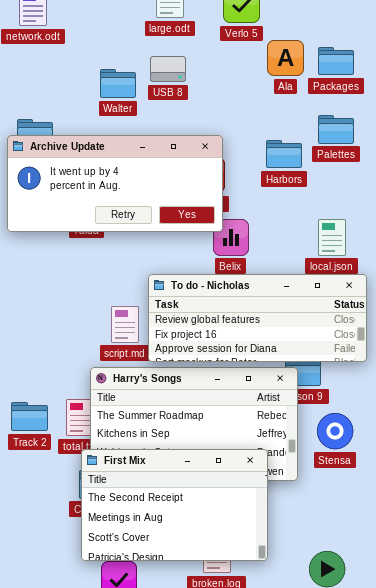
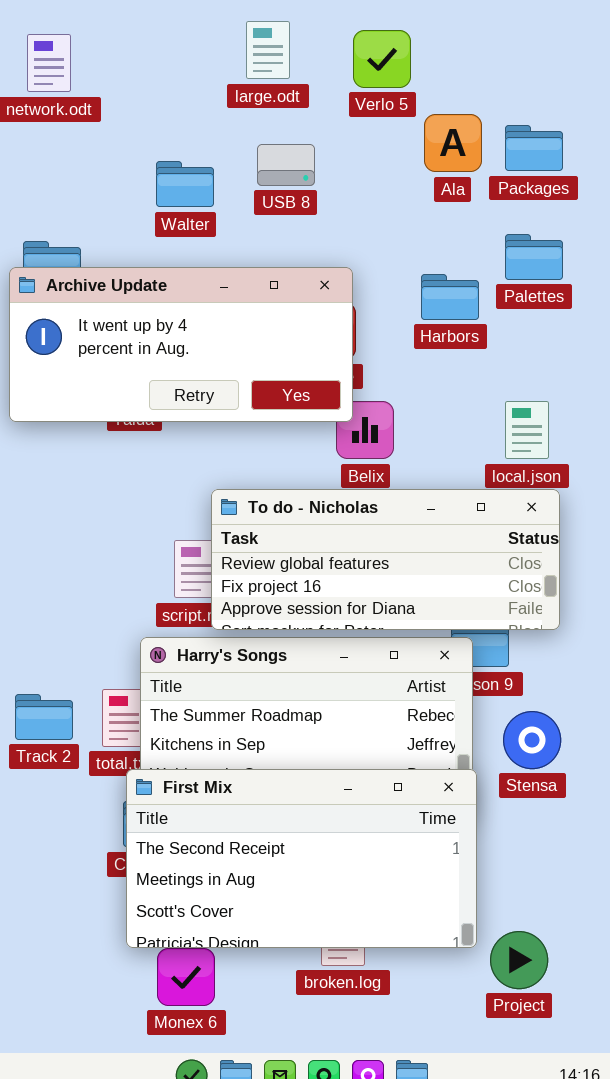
USB 8: [150,56,186,82] -> [257,144,315,186], moved
To do - Nicholas: [148,274,367,362] -> [211,489,560,630], moved
First Mix: [81,449,268,561] -> [126,769,477,948], resized

